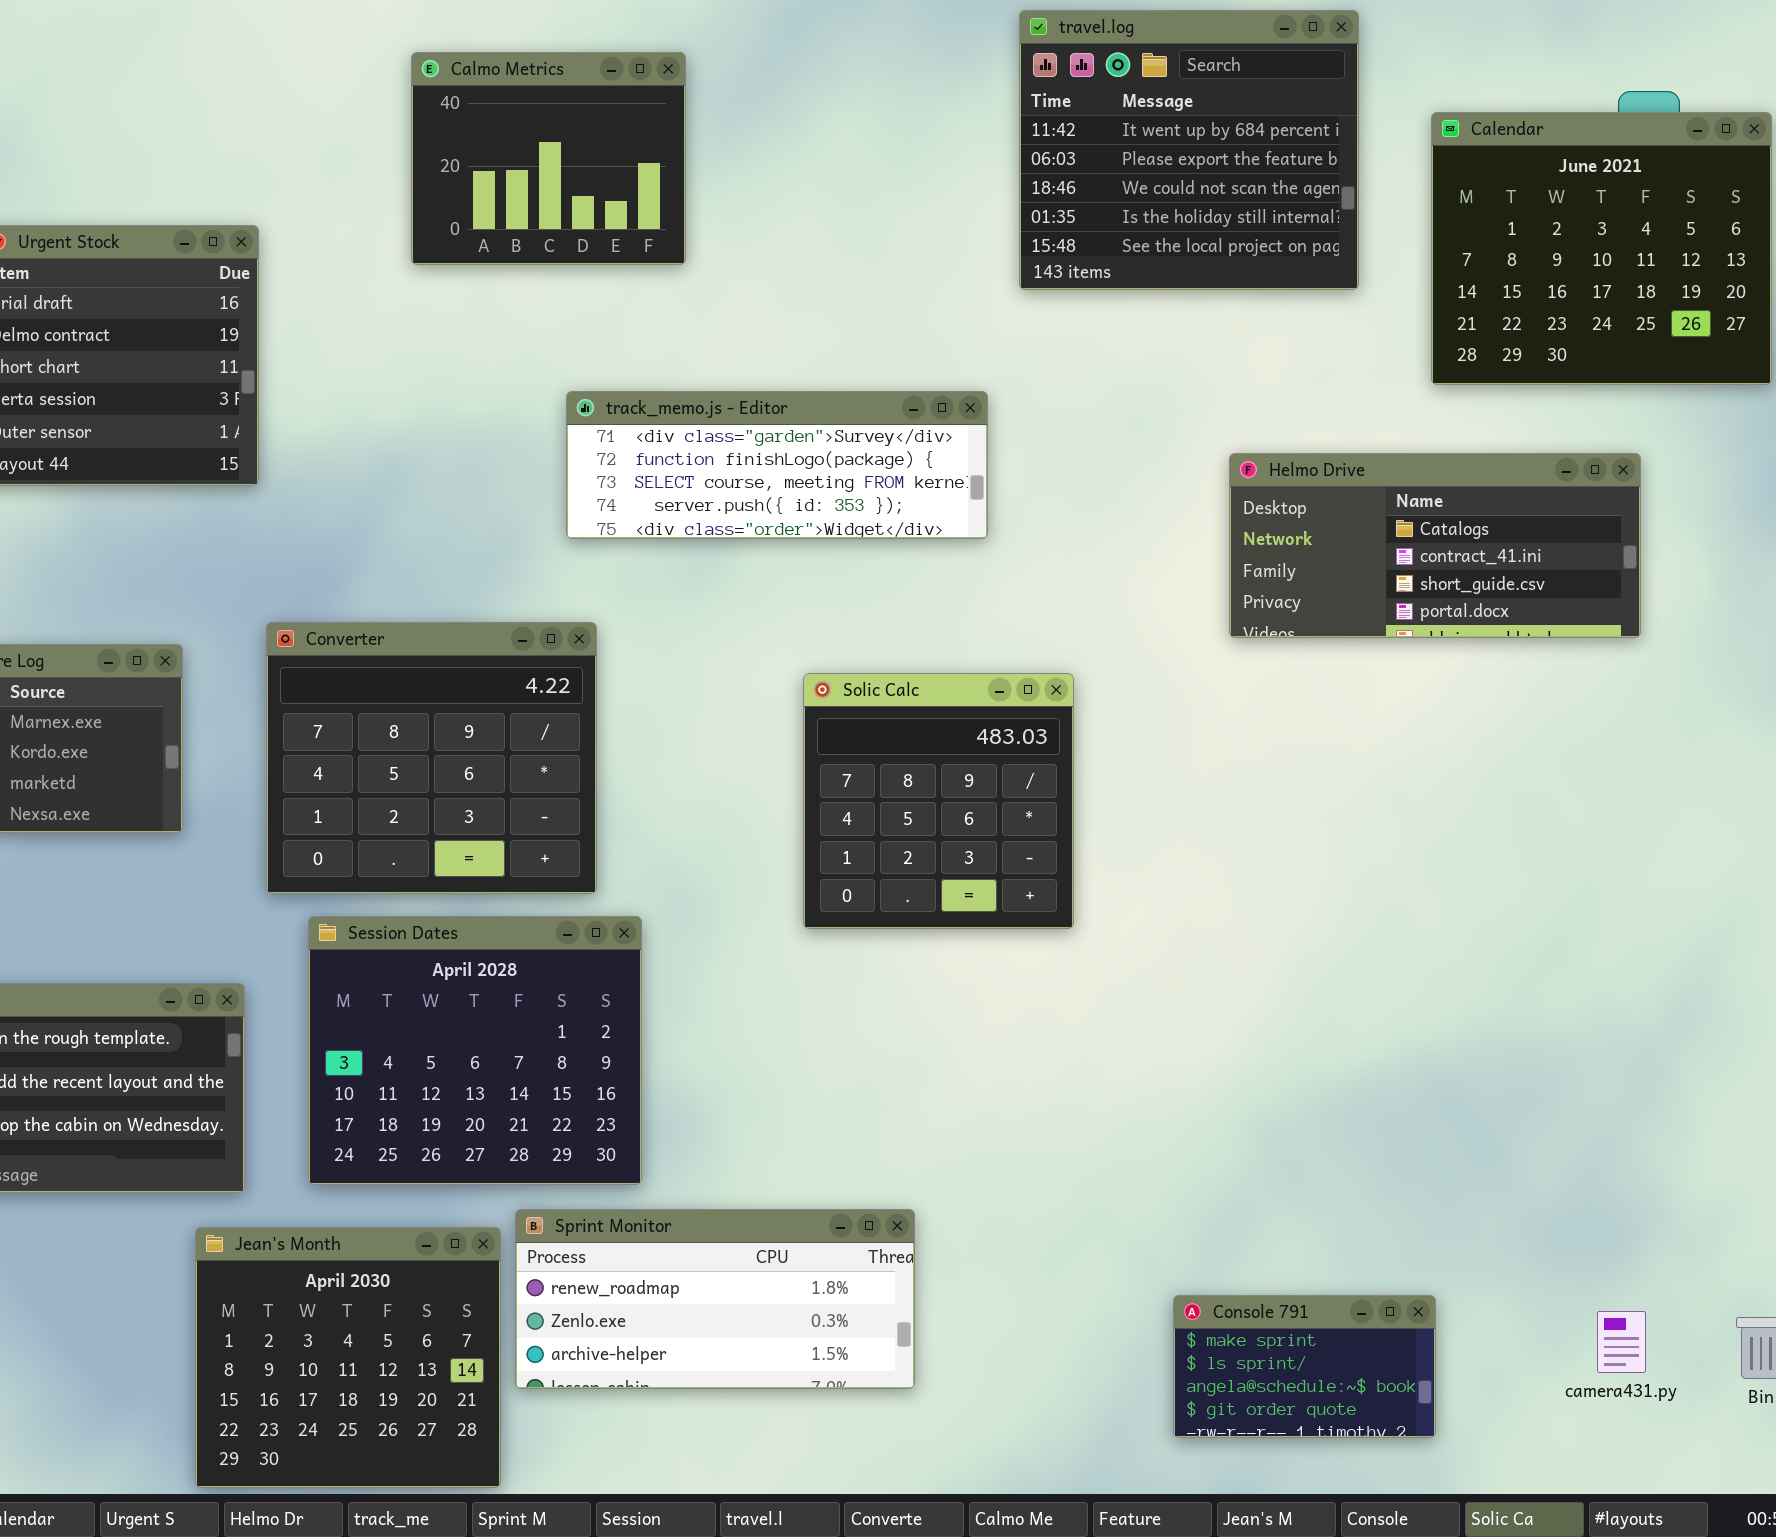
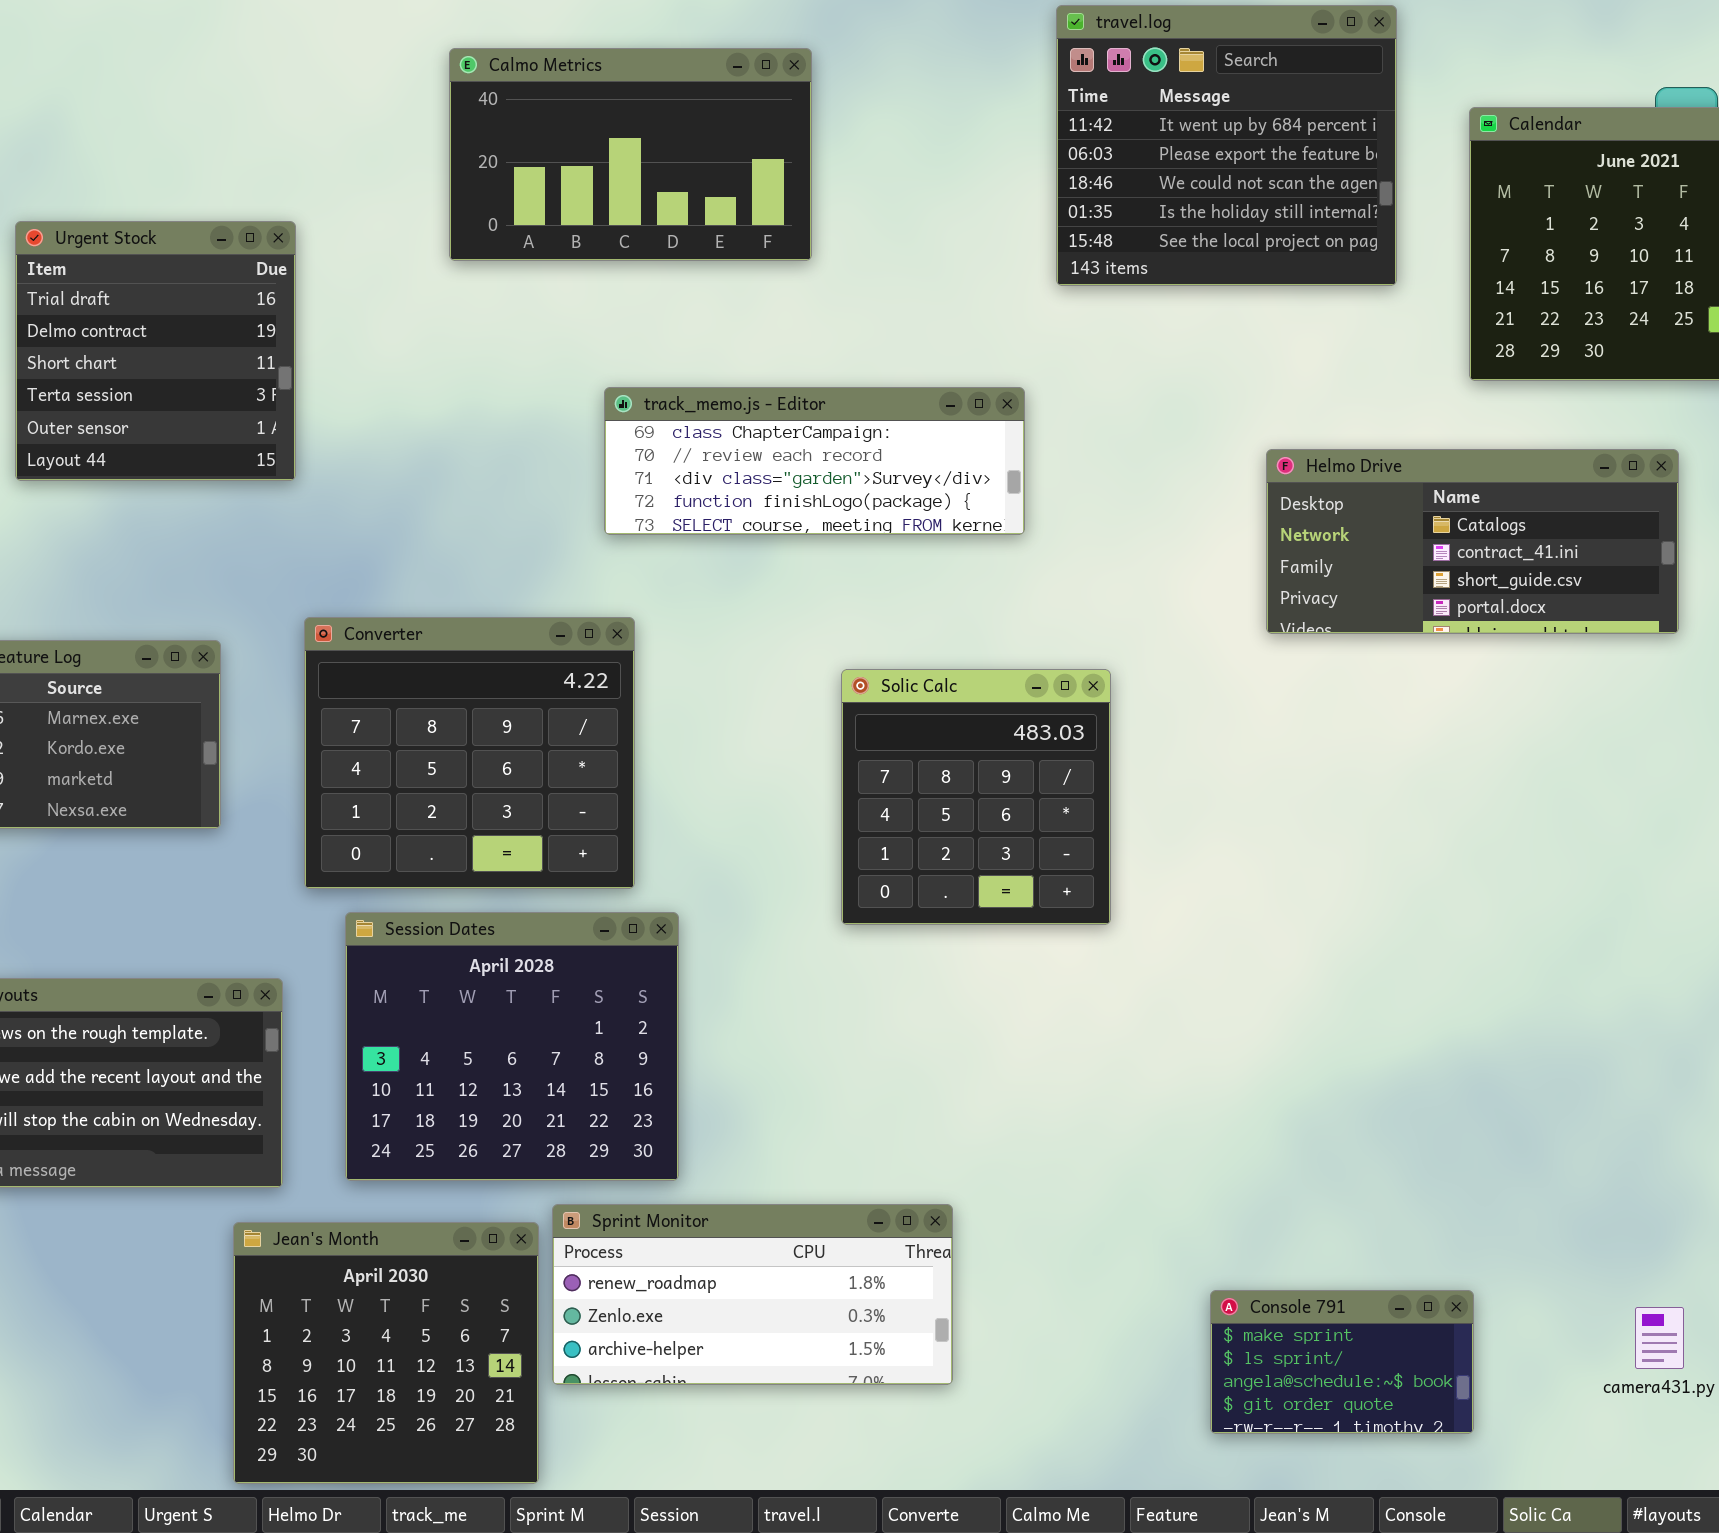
Calmo Metrics: [411,52,686,265] -> [449,48,812,261], resized
track_memo.js - Editor: [566,391,988,539] -> [604,387,1025,535], scrolled up 2 rows

